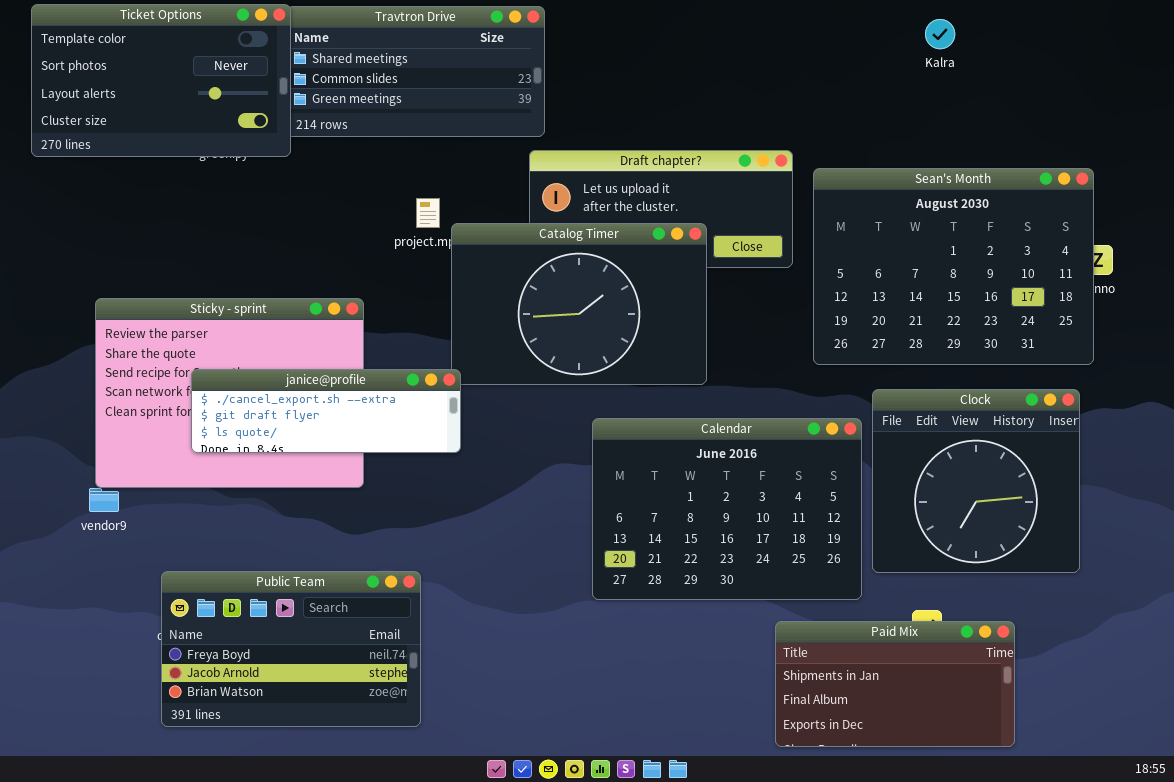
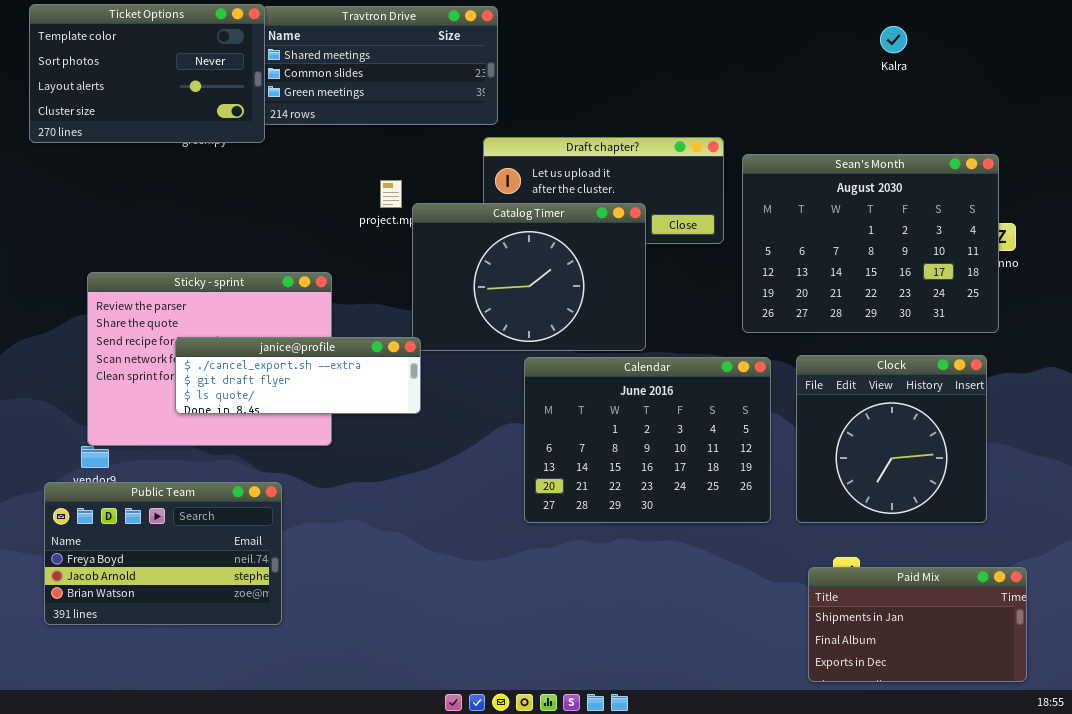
Kalra: [925,19,955,49] -> [880,26,907,53], moved
Calendar: [592,418,862,600] -> [524,357,771,523], moved
Public Team: [161,571,421,727] -> [44,482,282,625], moved
Paid Mix: [775,621,1015,747] -> [808,567,1027,682], moved

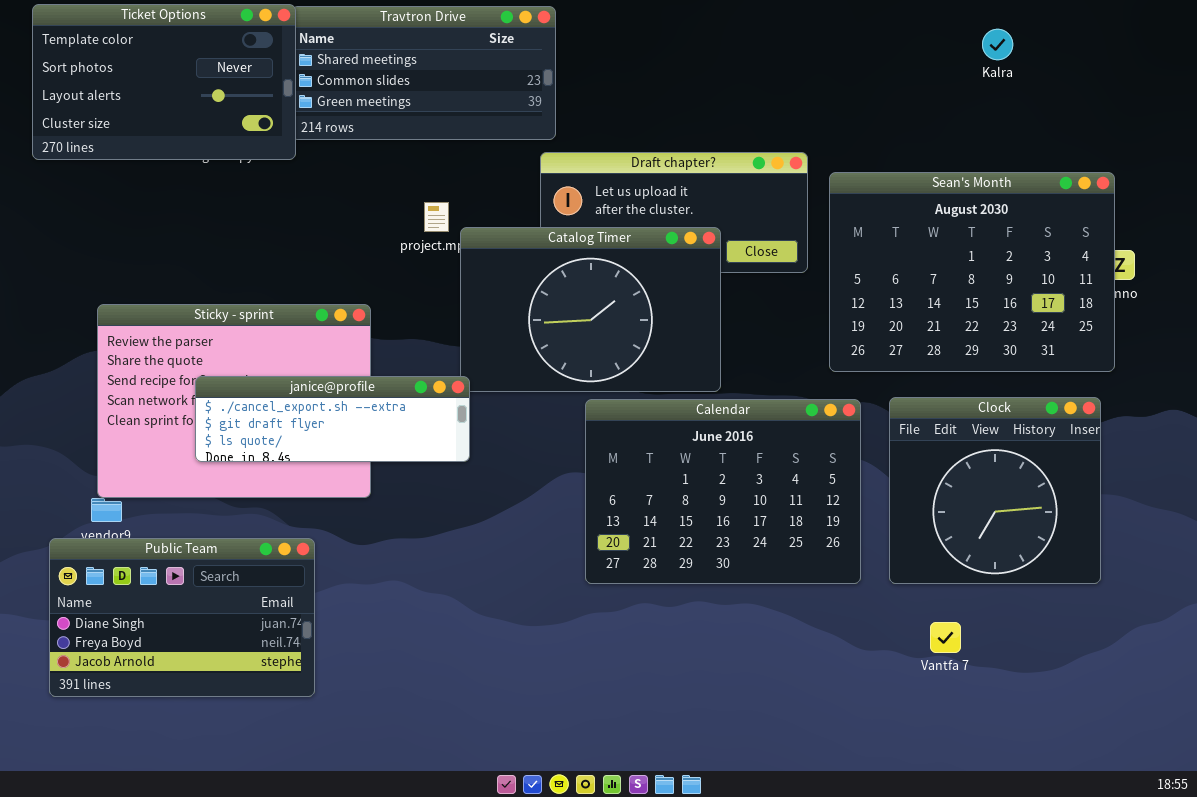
Public Team: [44,482,282,625] -> [49,538,315,697], scrolled up 1 row
Paid Mix: [808,567,1027,682] -> none, closed

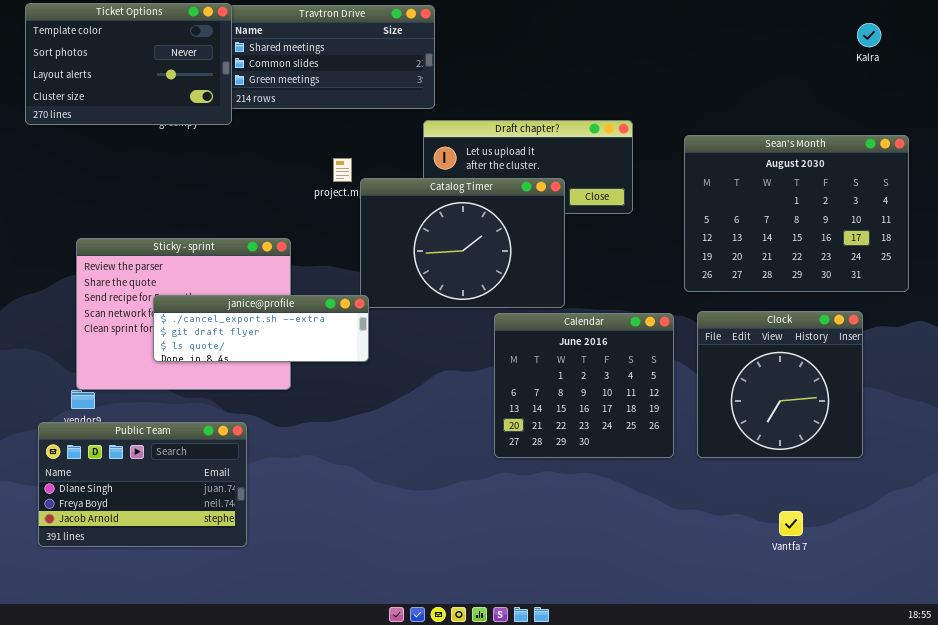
Kalra: [982,29,1013,60] -> [857,23,881,47], moved
Sean's Month: [829,172,1115,372] -> [684,135,909,292], moved
Calendar: [585,399,861,584] -> [494,313,674,458], resized
Vantfa 7: [930,622,961,653] -> [779,511,803,536], moved

